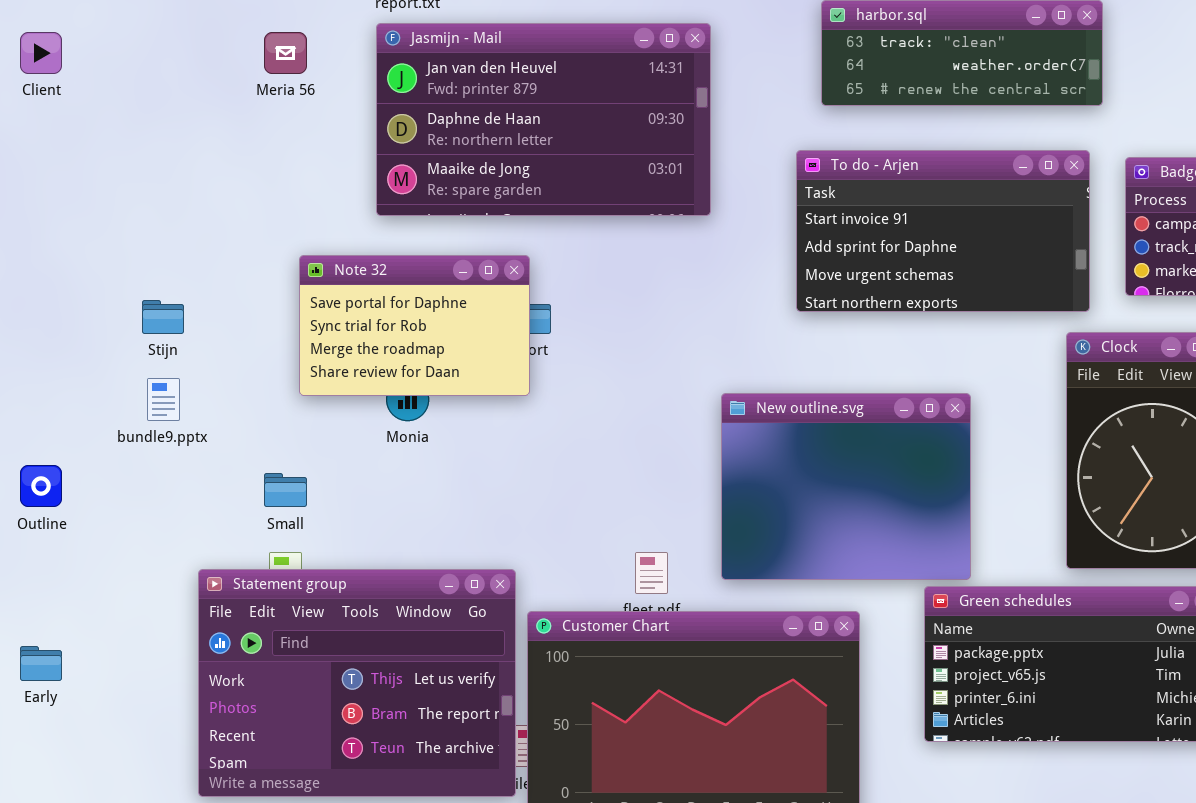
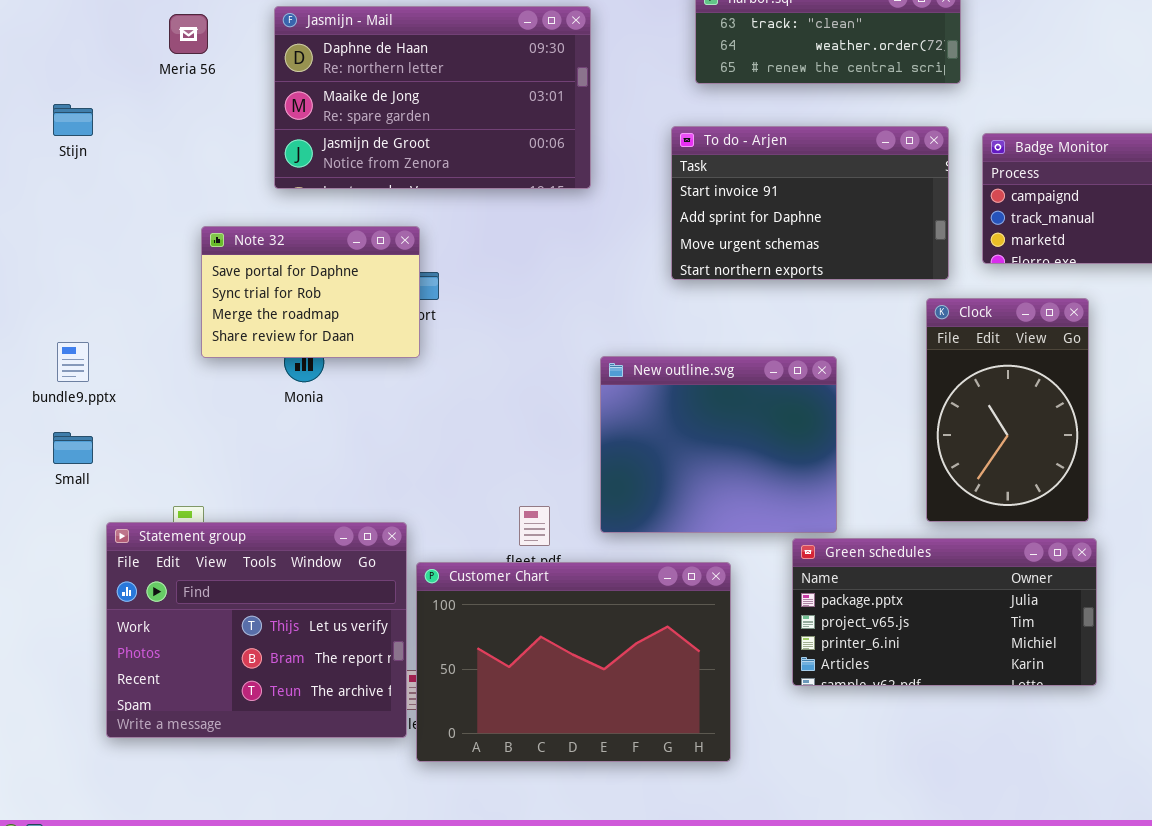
Jasmijn - Mail: [376,23,711,216] -> [274,6,591,189], scrolled down 1 row
Stijn: [142,300,184,334] -> [53,104,93,136], moved
Small: [264,473,307,507] -> [53,432,93,464], moved

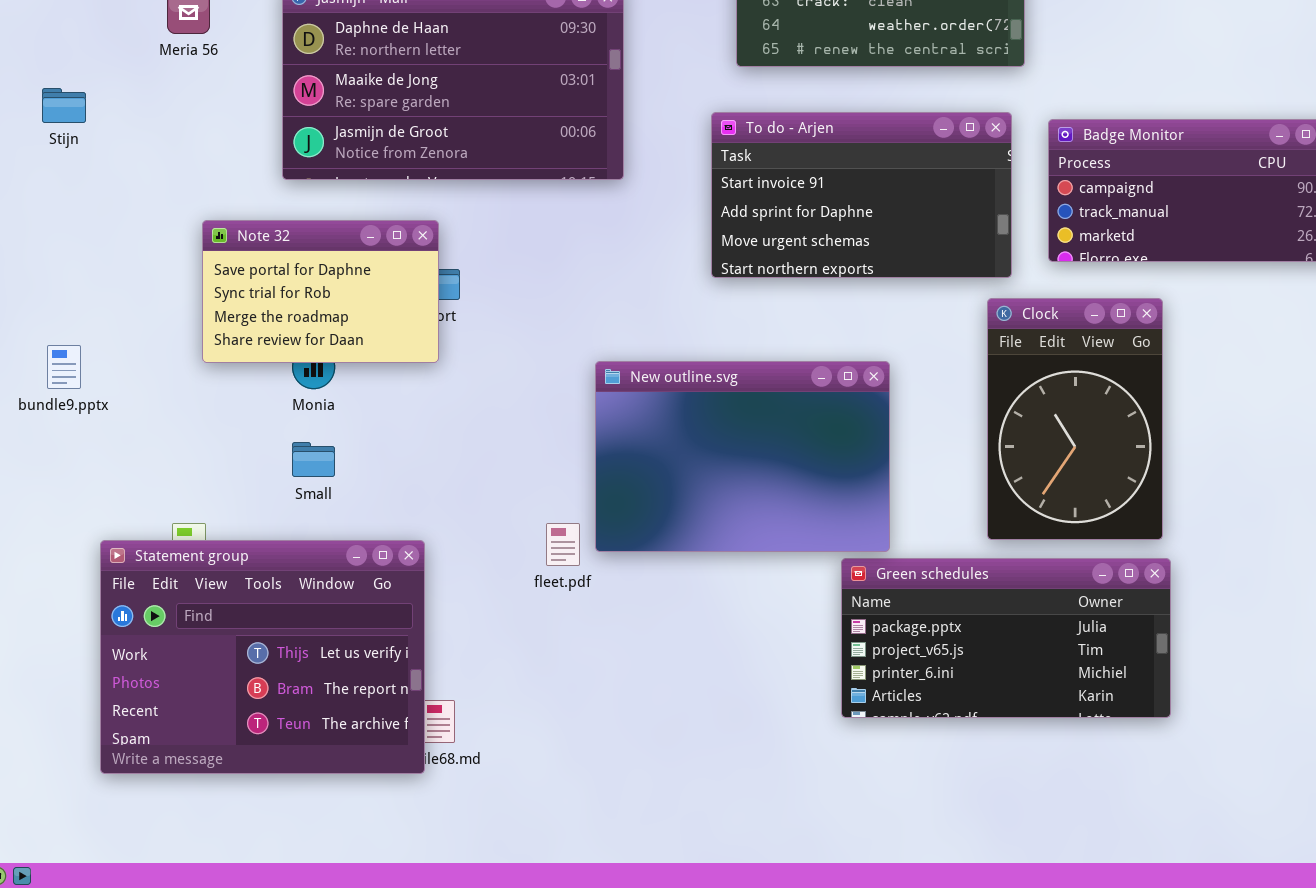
New outline.svg: [600,356,837,533] -> [595,361,890,552], resized
Small: [53,432,93,464] -> [292,442,335,477], moved
Customer Chart: [416,562,731,762] -> none, closed

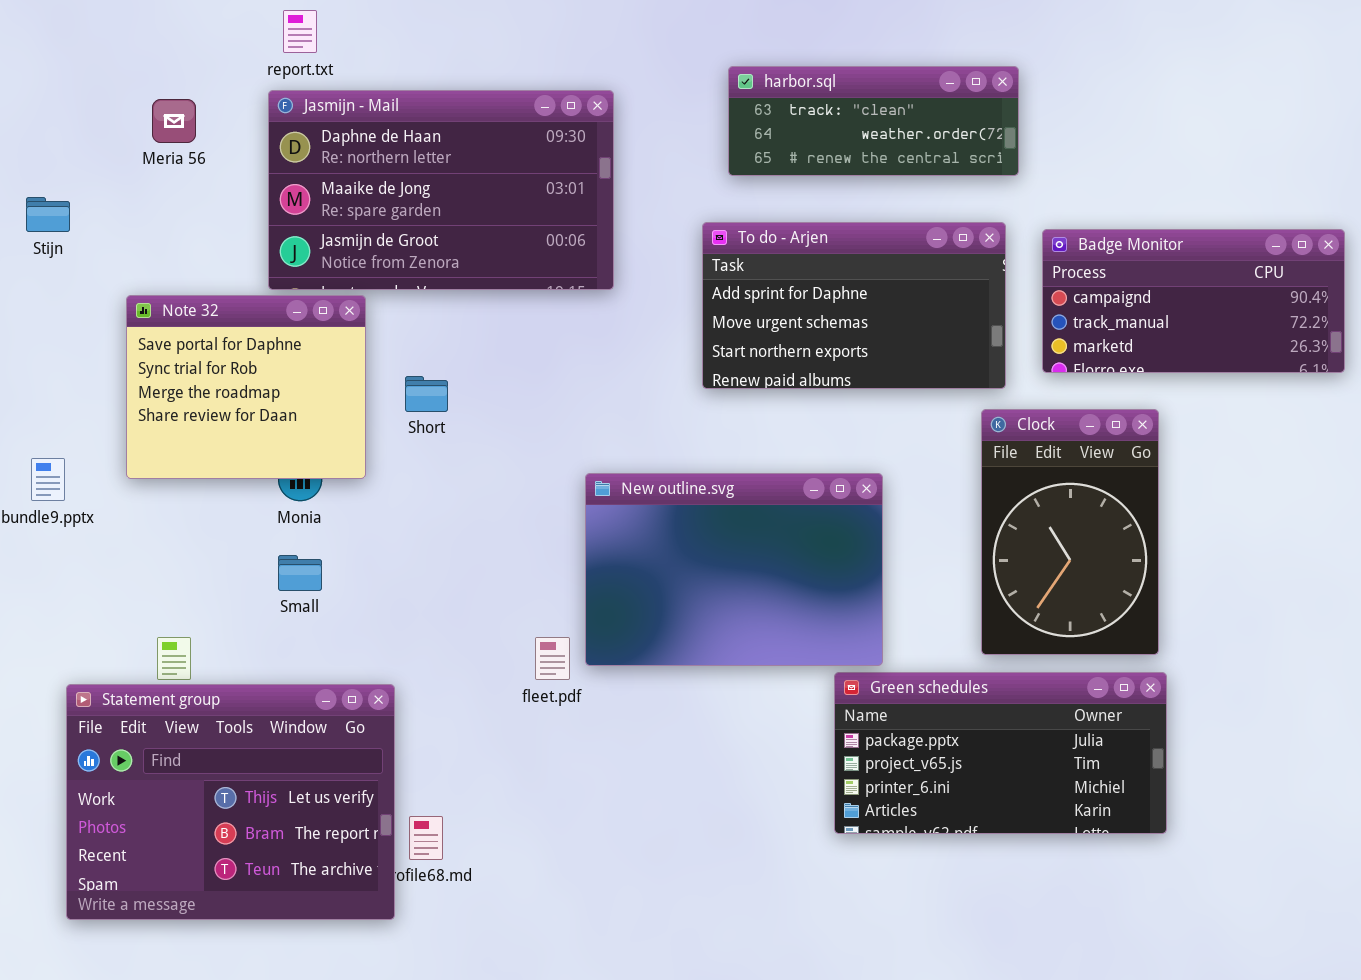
To do - Arjen: [711,112,1012,278] -> [702,222,1006,389], scrolled down 1 row
Note 32: [202,220,439,363] -> [126,295,366,479], moved, resized
Statement group: [100,540,425,774] -> [66,684,395,920], moved

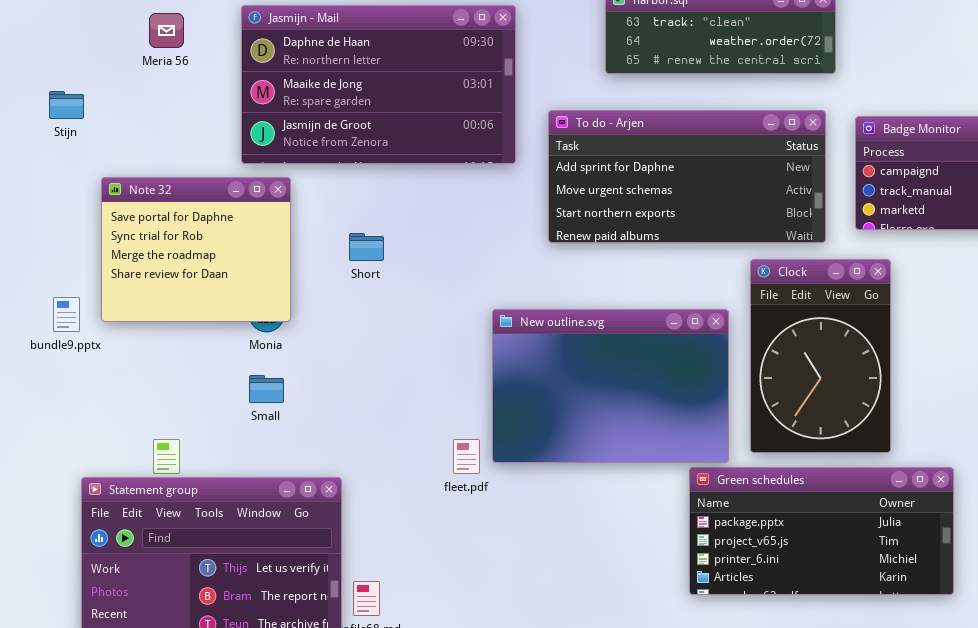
To do - Arjen: [702,222,1006,389] -> [548,110,826,243], resized
Note 32: [126,295,366,479] -> [101,177,291,322], moved
Clock: [981,409,1159,655] -> [750,259,891,453], moved

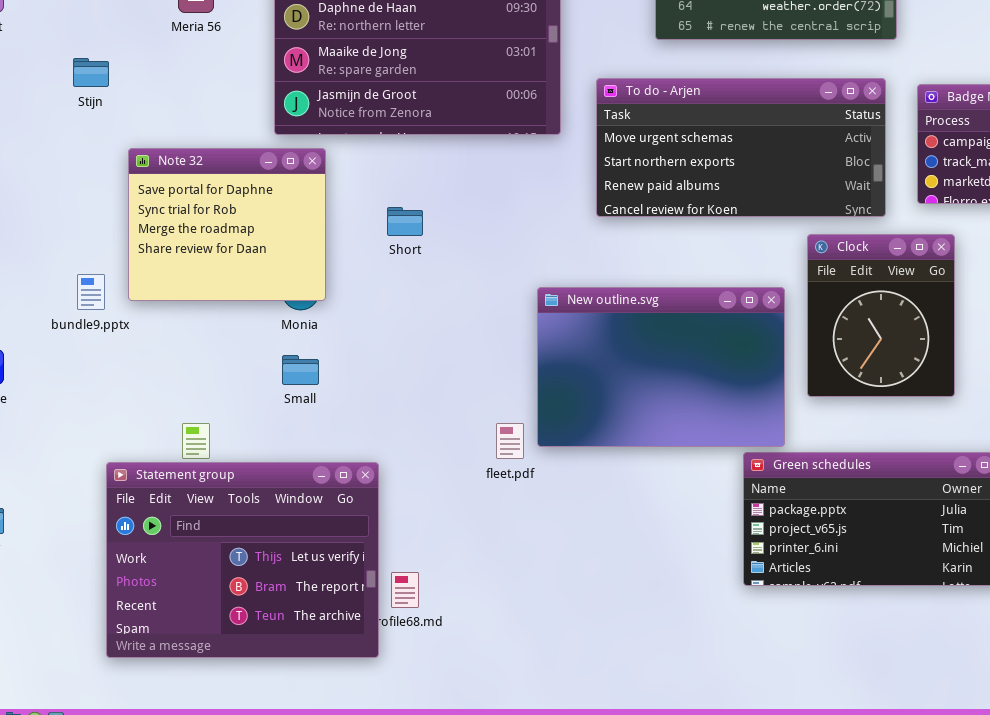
To do - Arjen: [548,110,826,243] -> [596,78,886,217], scrolled down 1 row
Clock: [750,259,891,453] -> [807,234,955,397], resized

